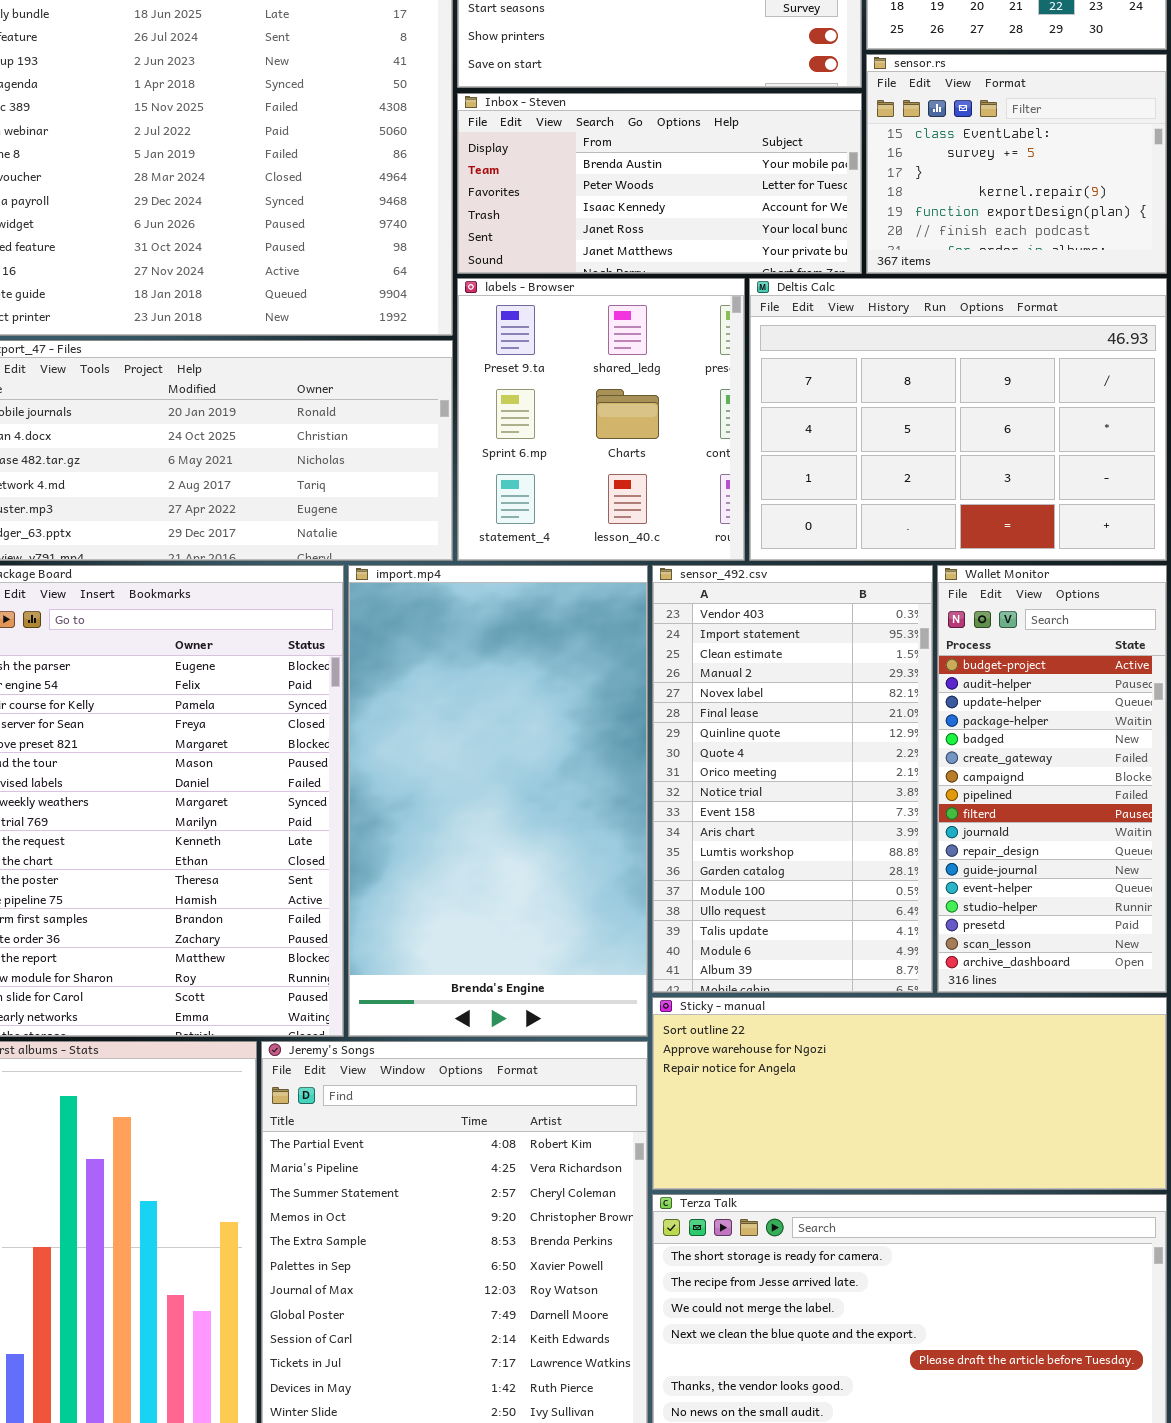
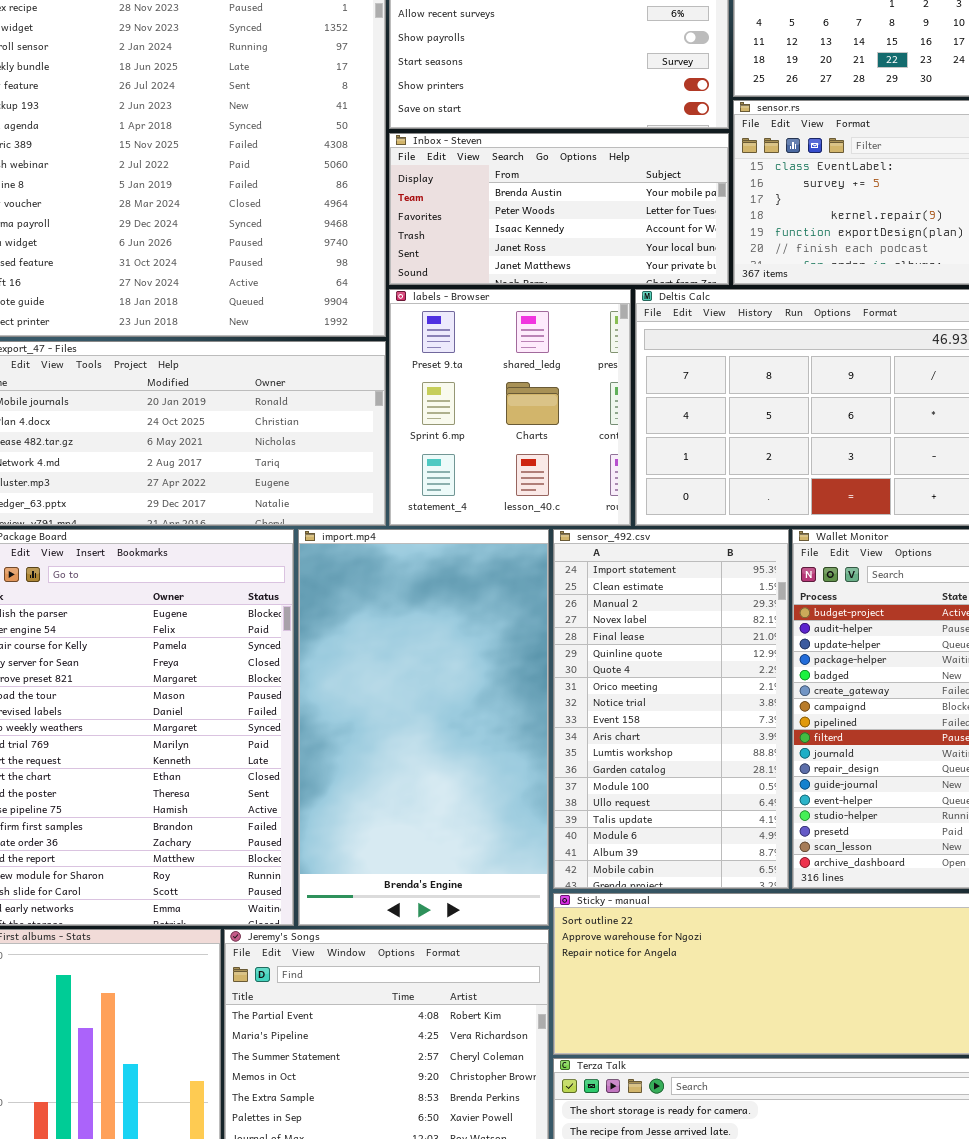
sensor_492.csv: [652,565,933,993] -> [553,529,789,889], scrolled down 1 row

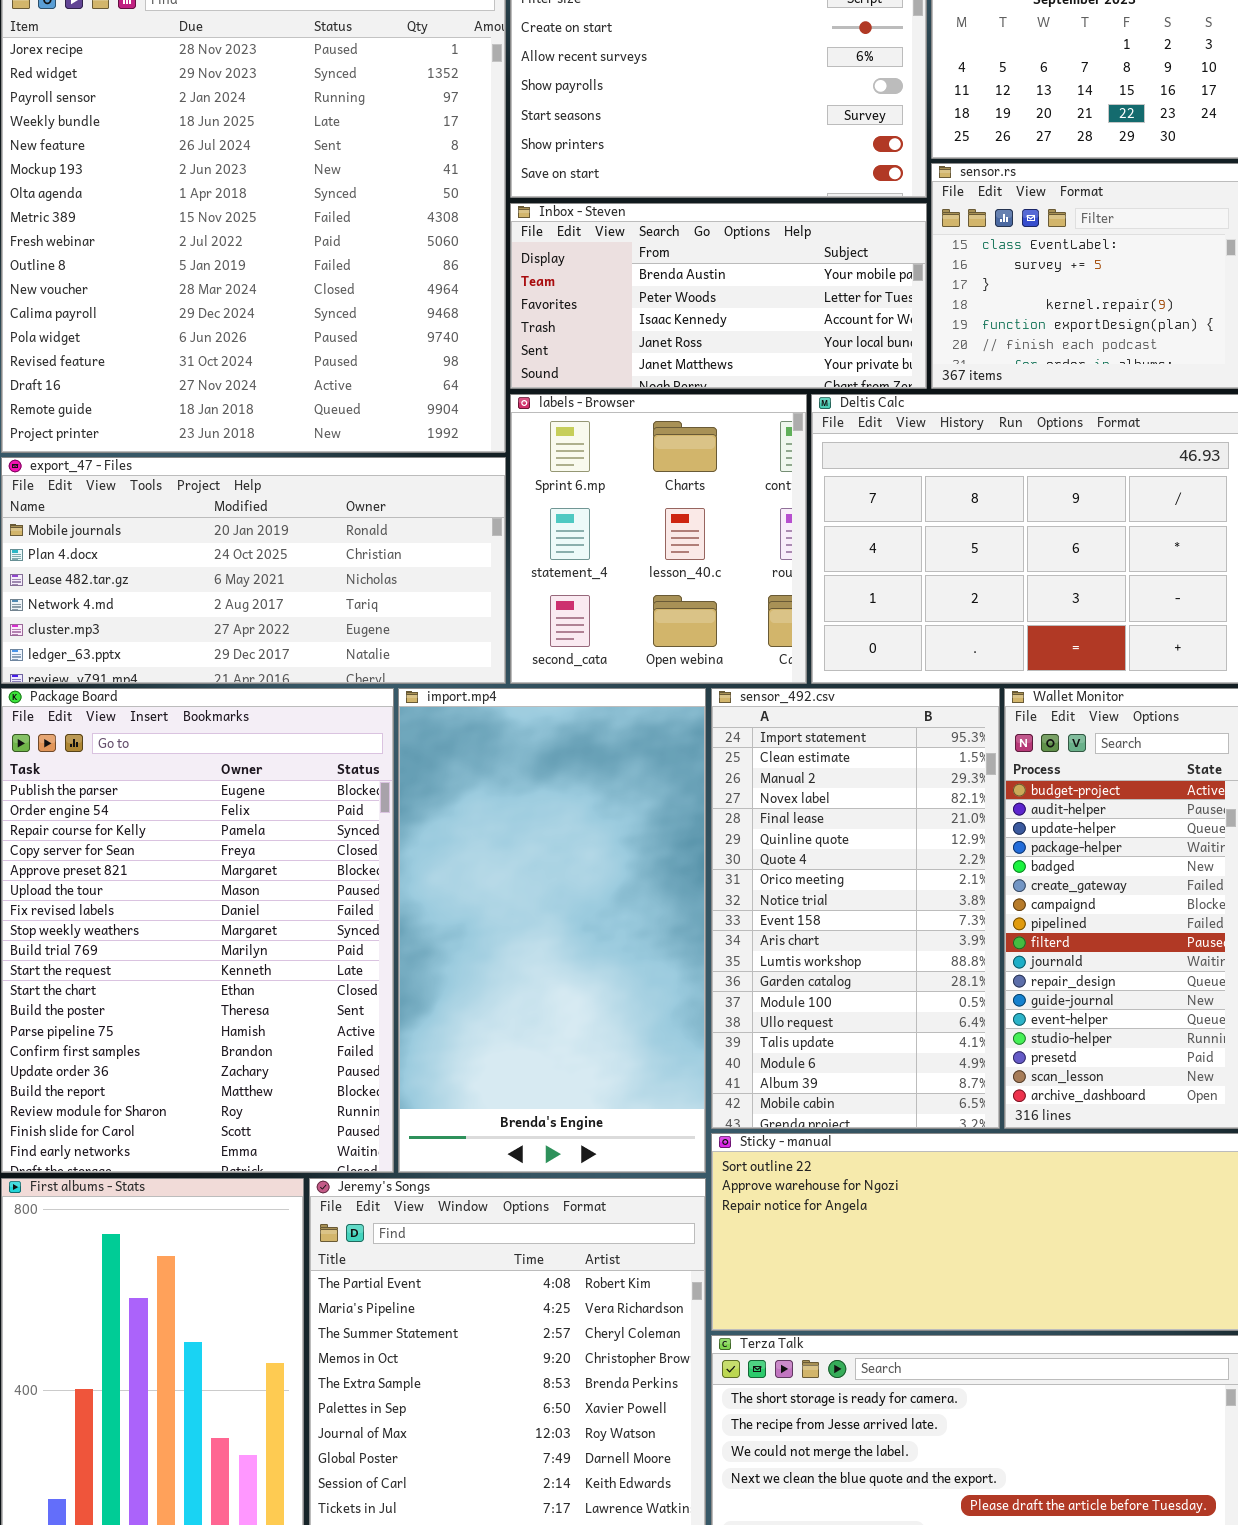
labels - Browser: [389,289,631,526] -> [510,394,807,684], scrolled down 1 row

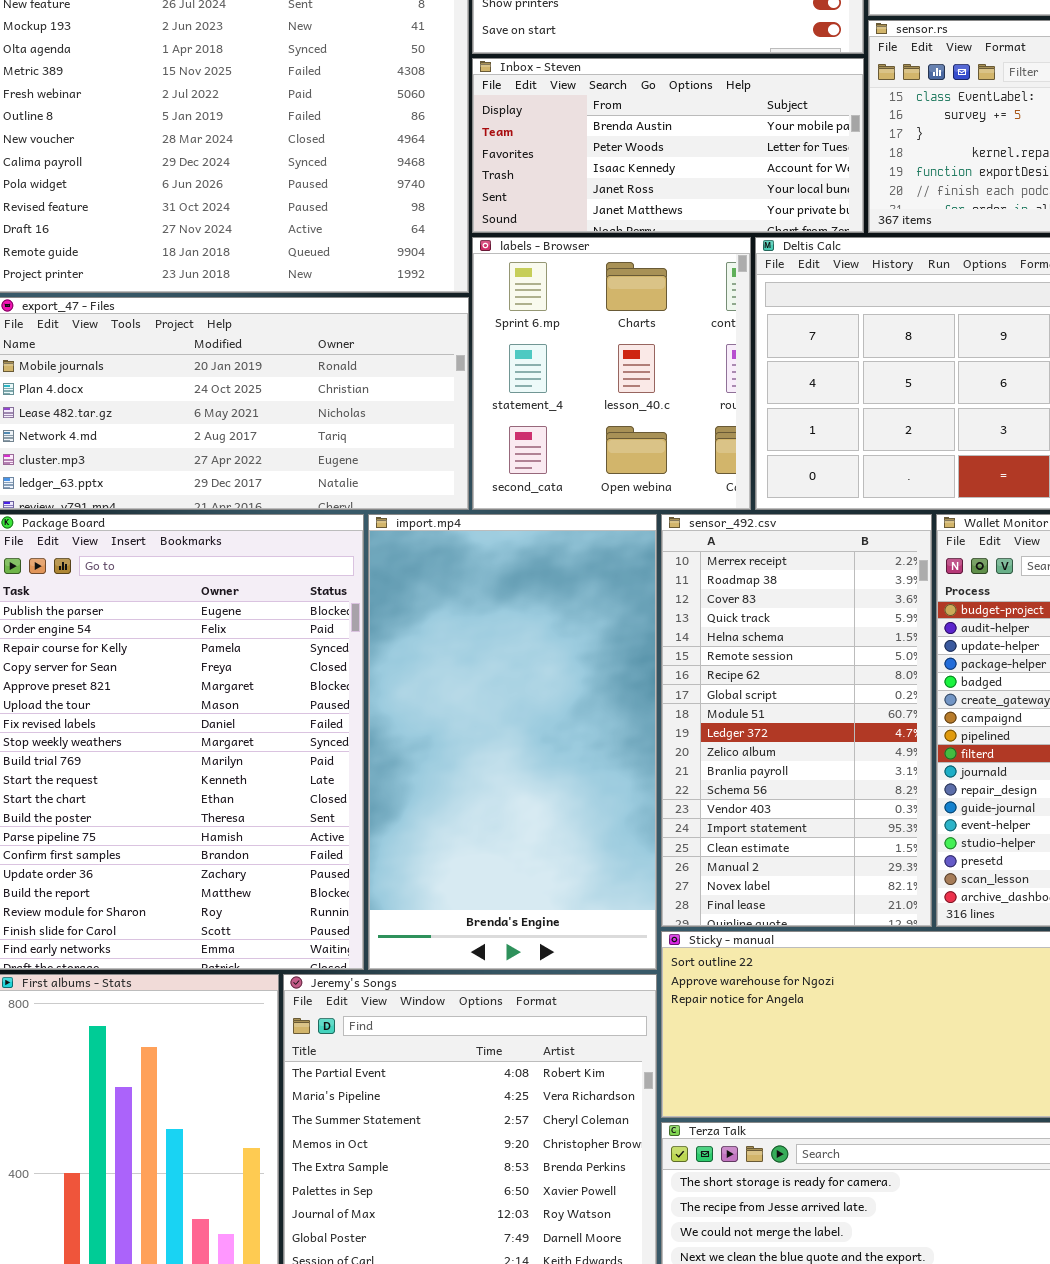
sensor_492.csv: [711,688,1000,1129] -> [661,514,932,927], scrolled up 14 rows

